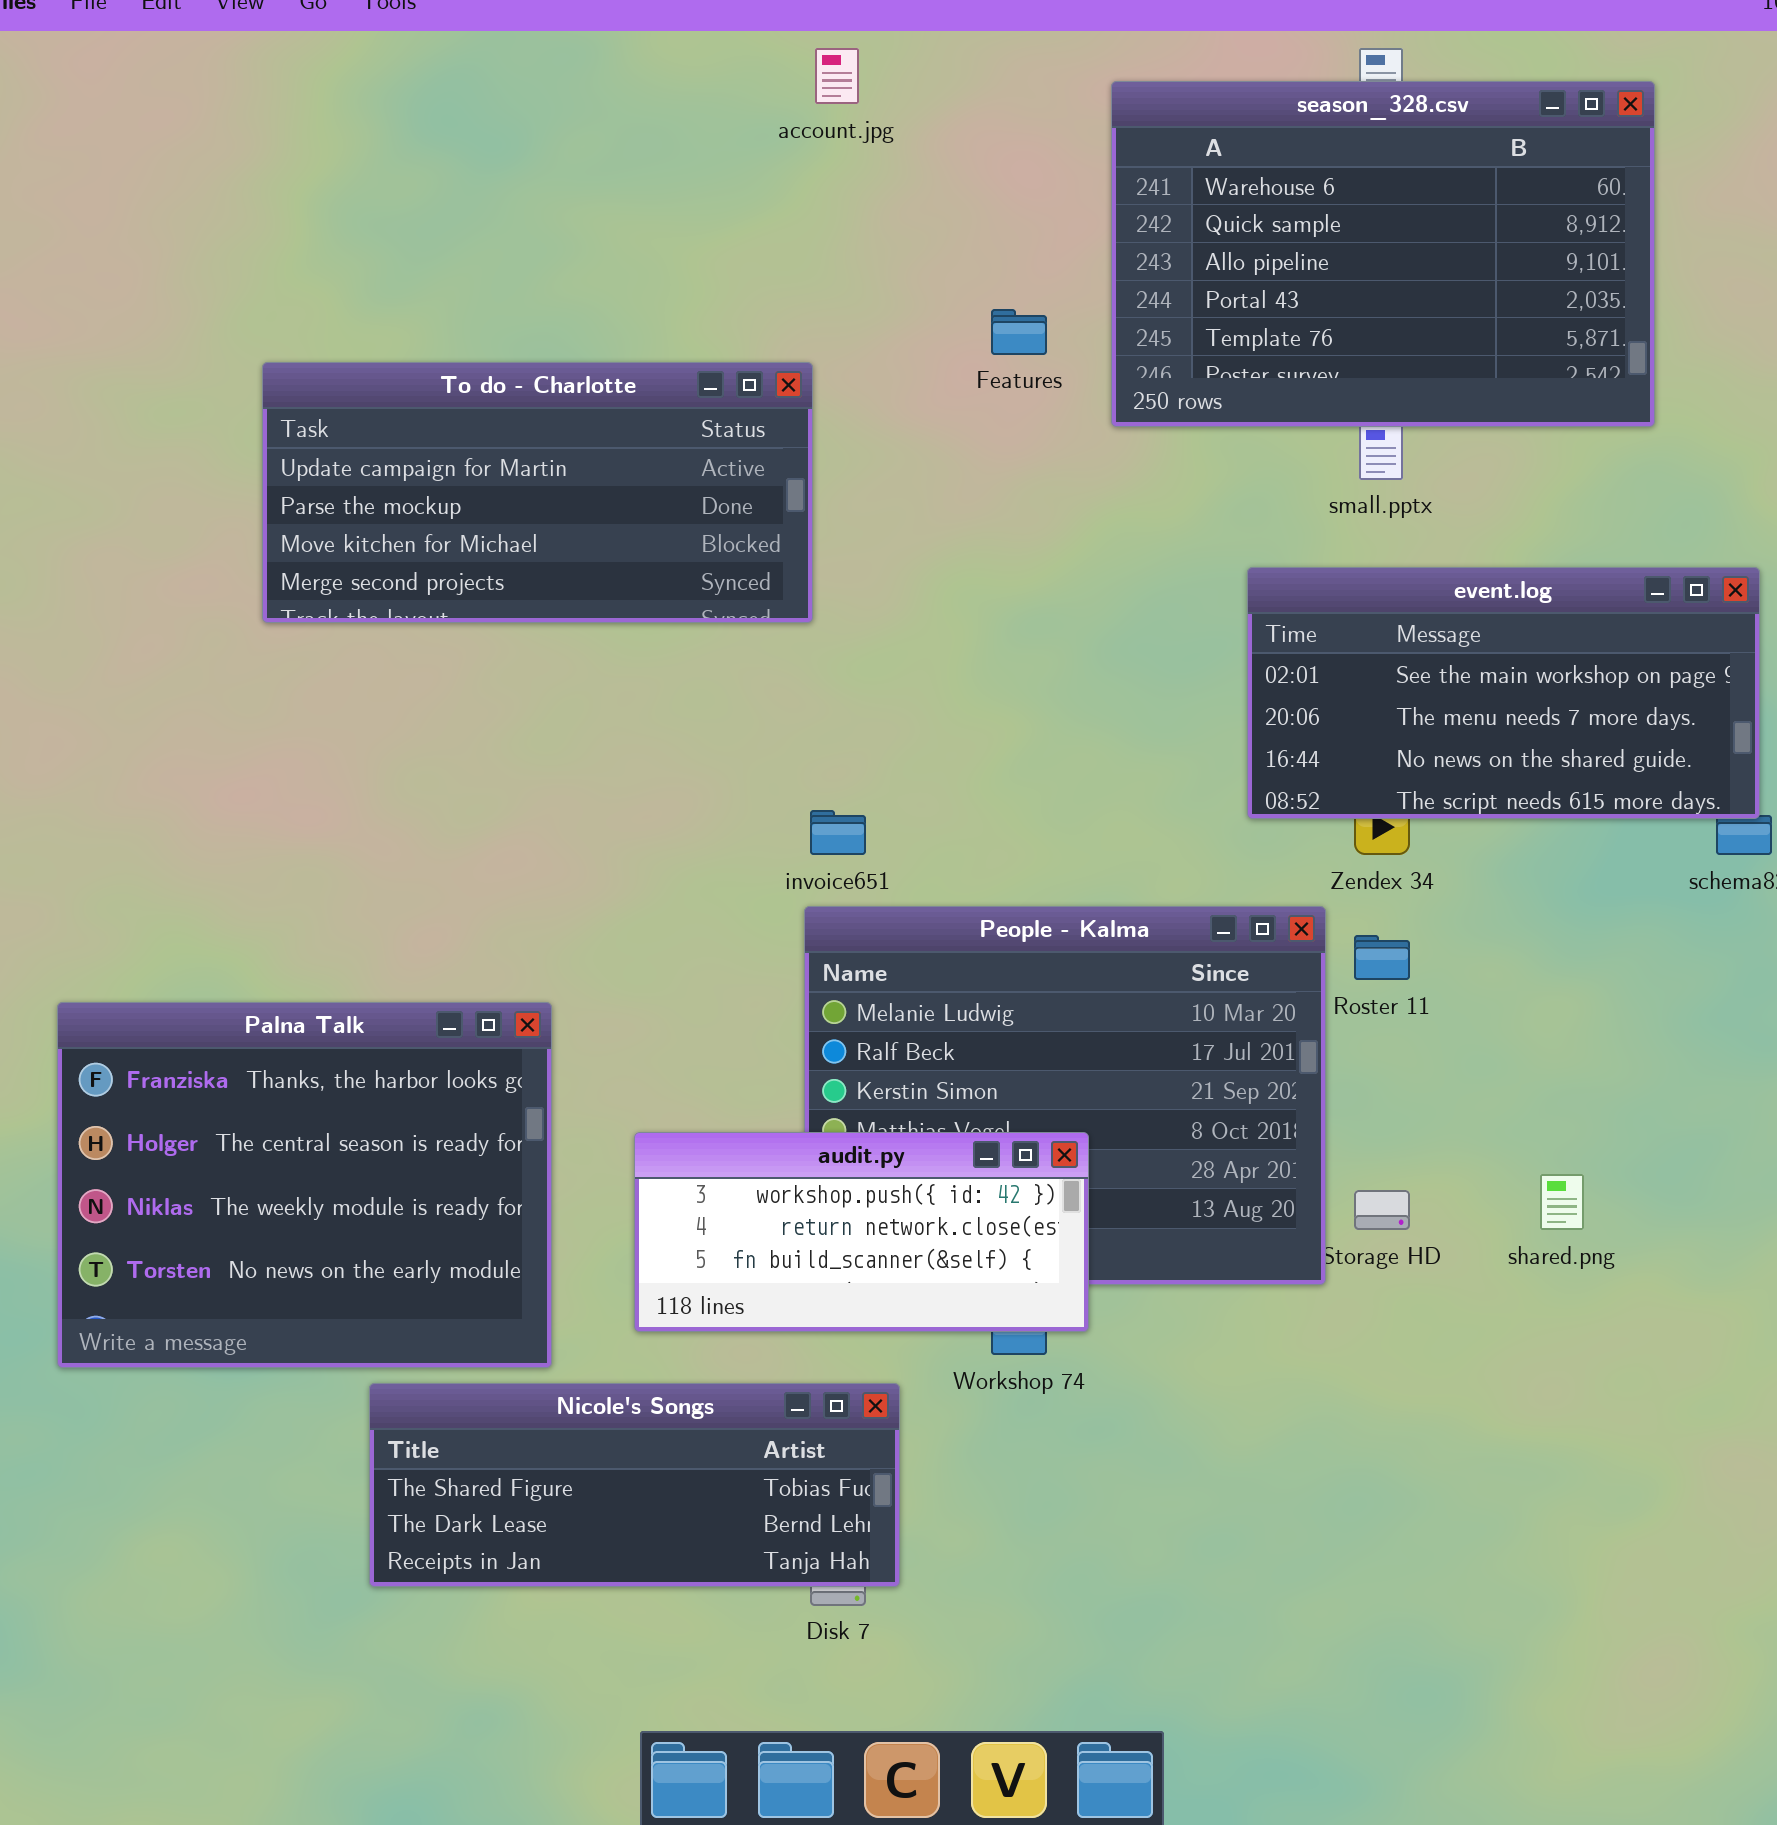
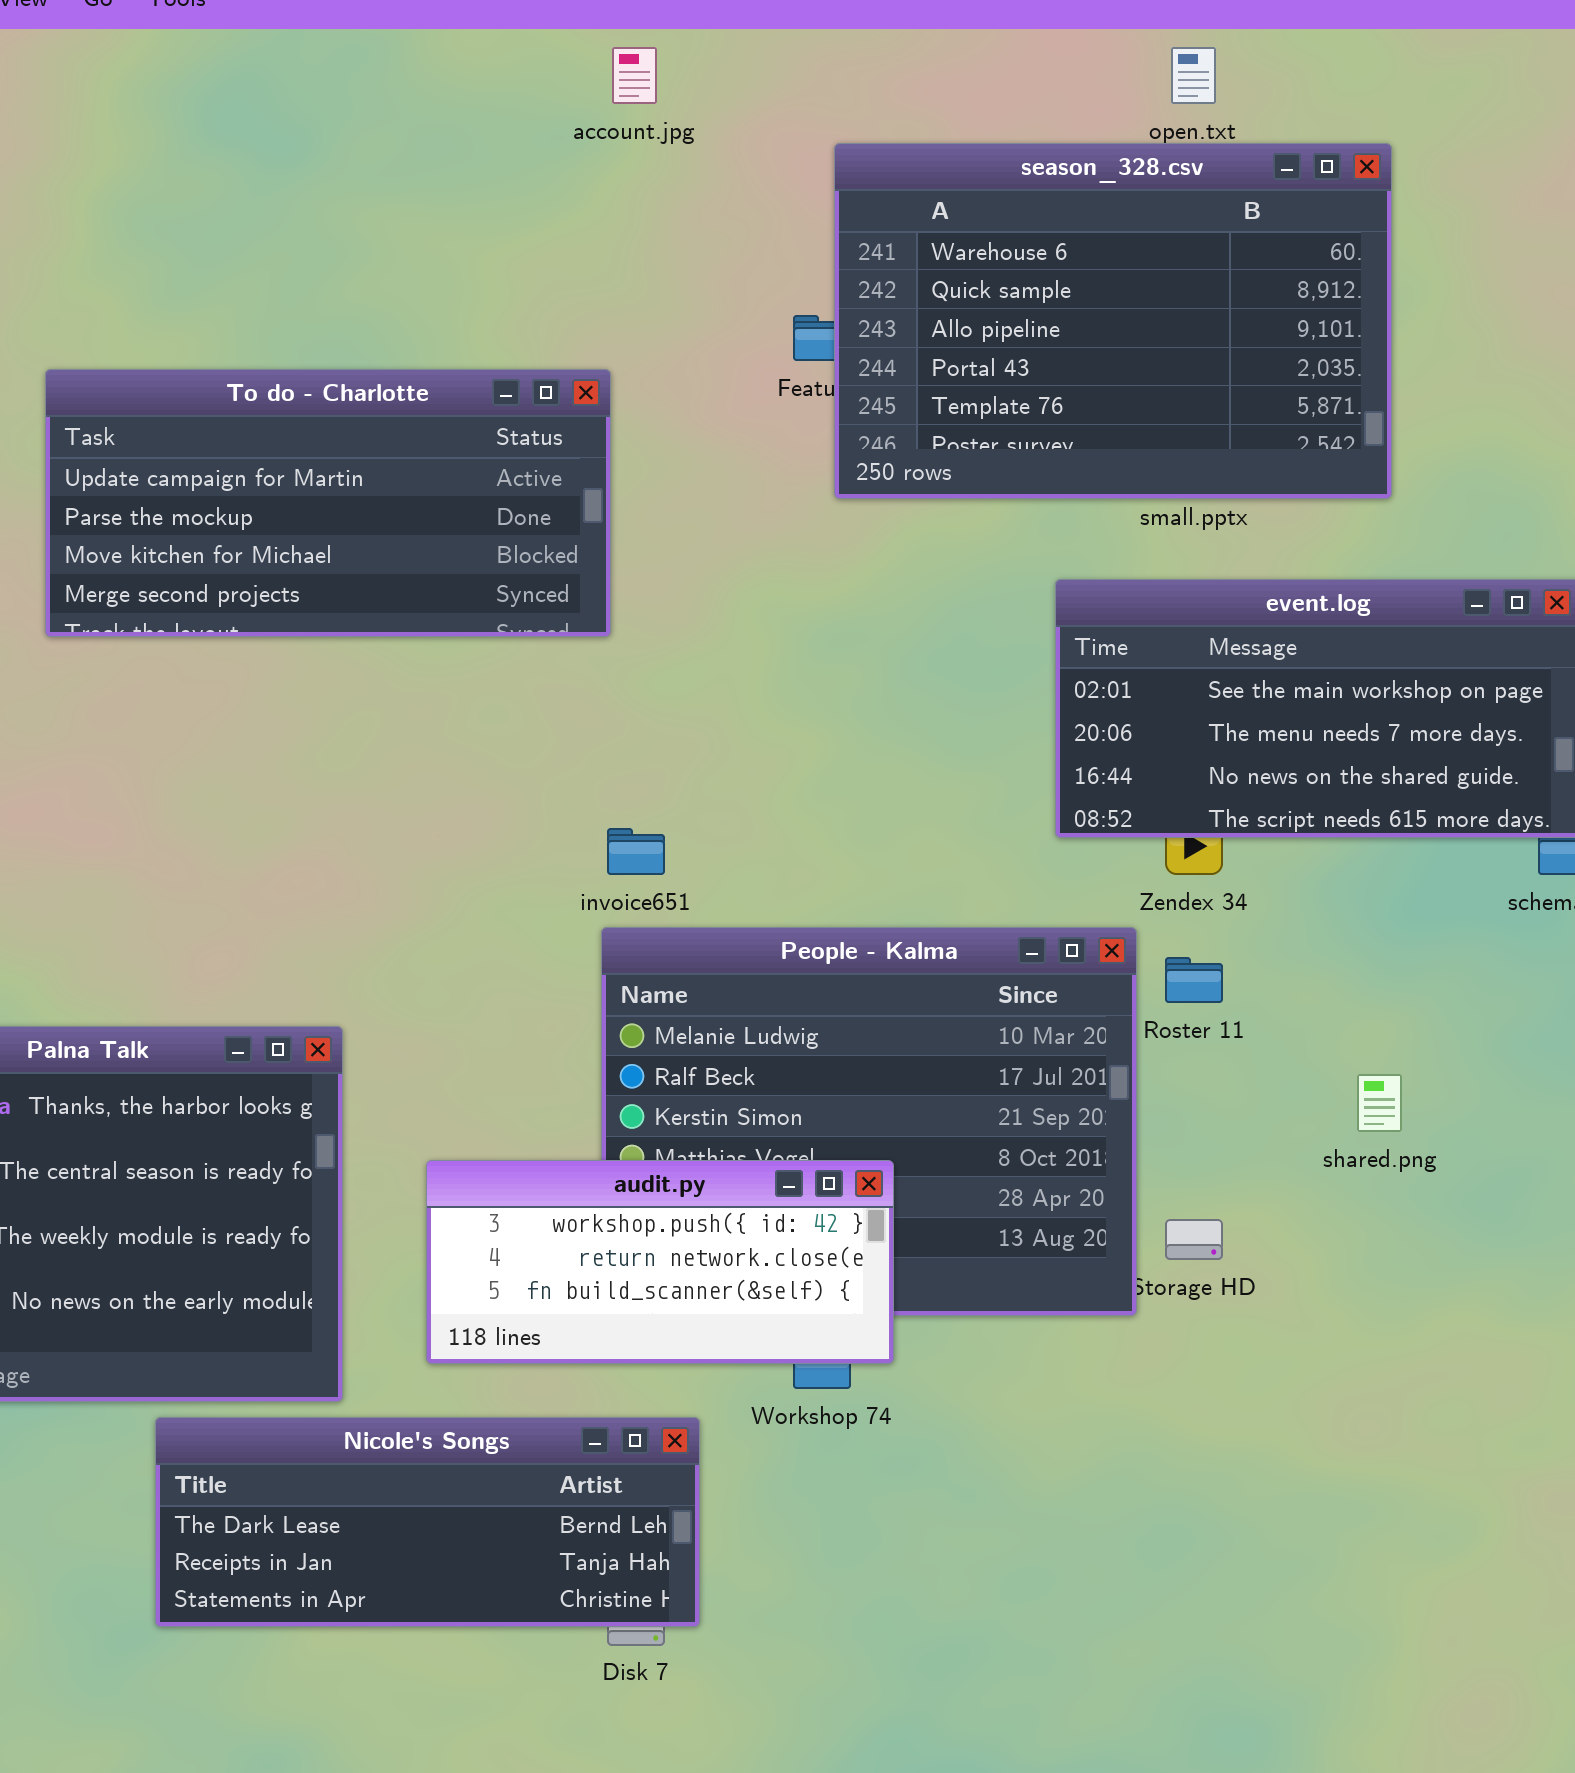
season_328.csv: [1111,81,1655,427] -> [834,143,1392,499], moved
shared.png: [1540,1174,1584,1230] -> [1357,1074,1402,1132], moved
Nicole's Songs: [369,1383,900,1587] -> [155,1417,700,1627], scrolled down 1 row

